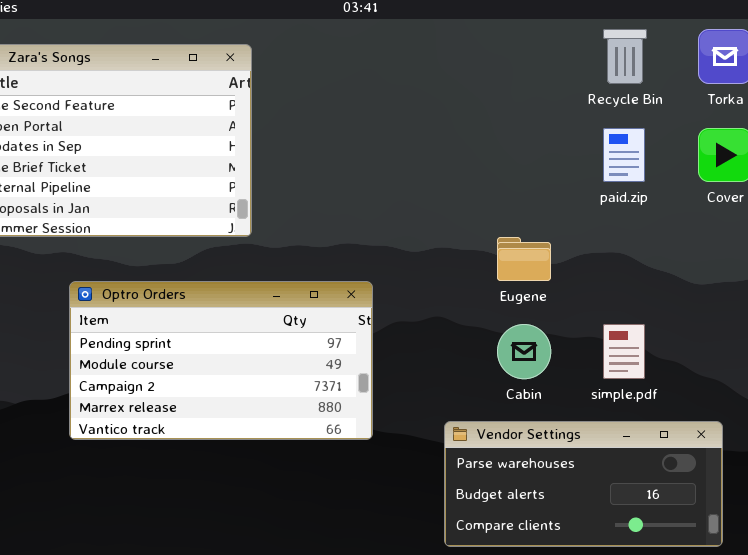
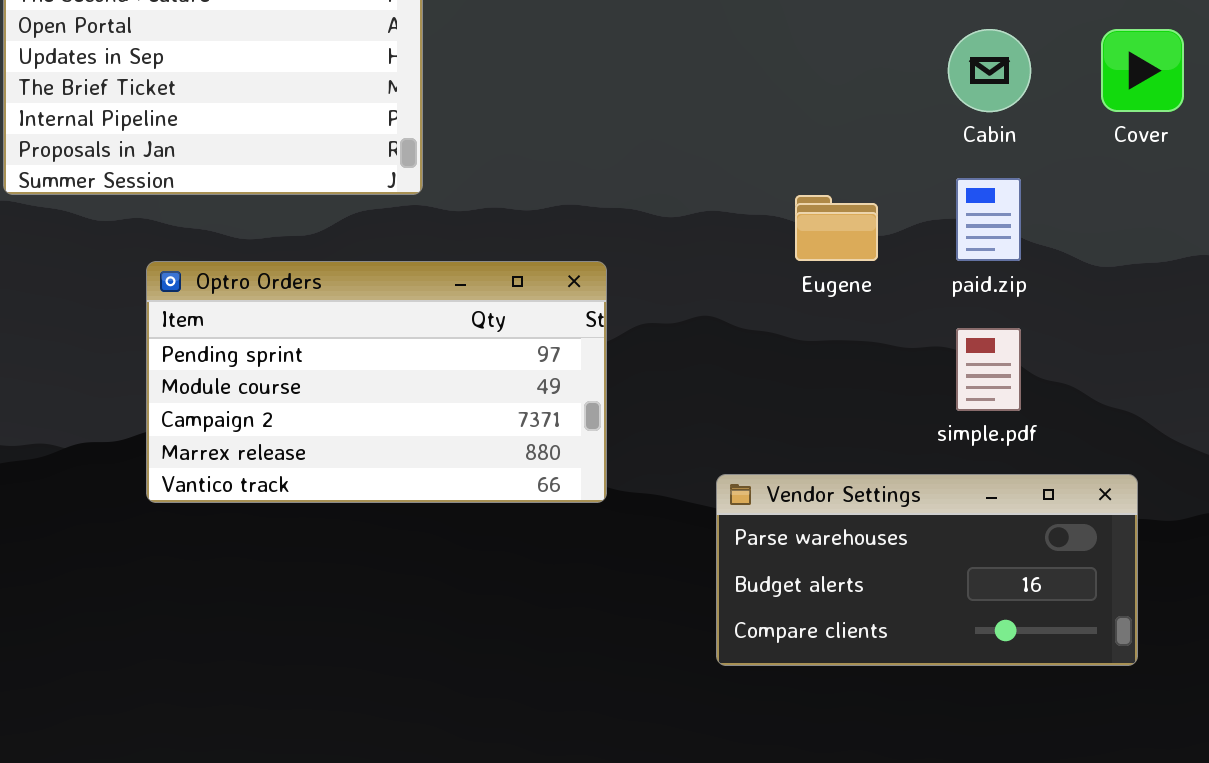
paid.zip: [603,128,645,182] -> [956,178,1021,261], moved
Cabin: [497,324,551,379] -> [948,29,1031,112], moved

